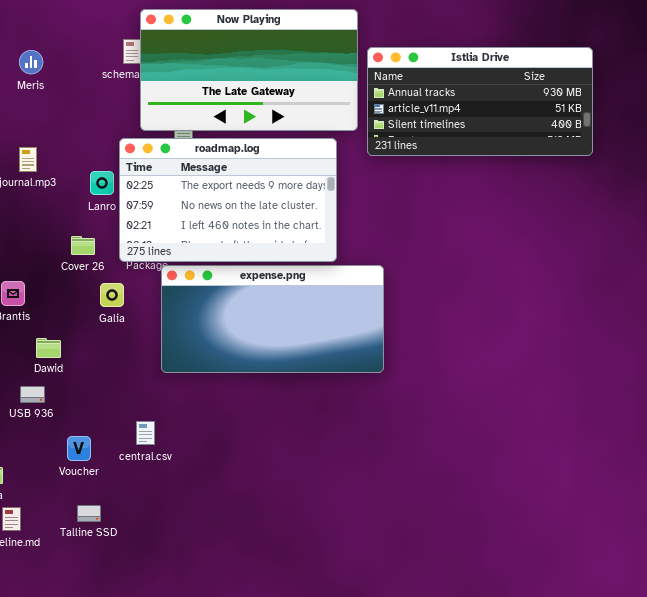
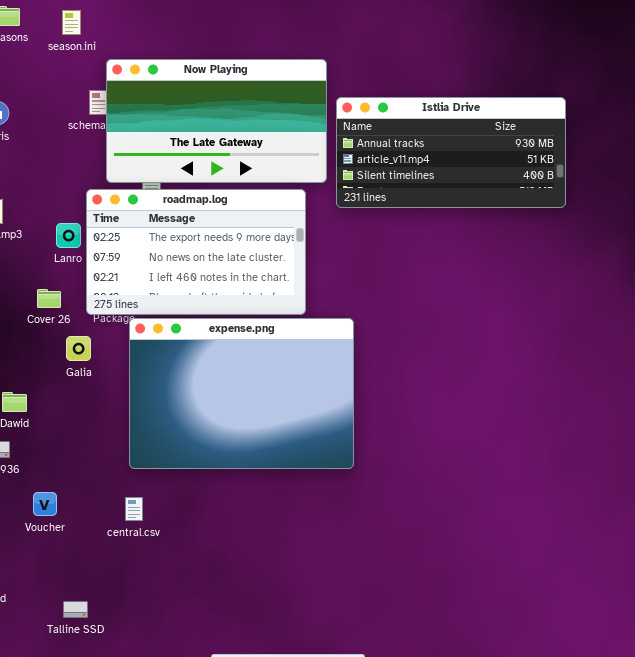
expense.png: [161,265,384,373] -> [129,318,354,469], resized
central.csv: [136,421,155,445] -> [125,497,143,521], moved
Talline SSD: [77,505,101,522] -> [63,601,88,618], moved

